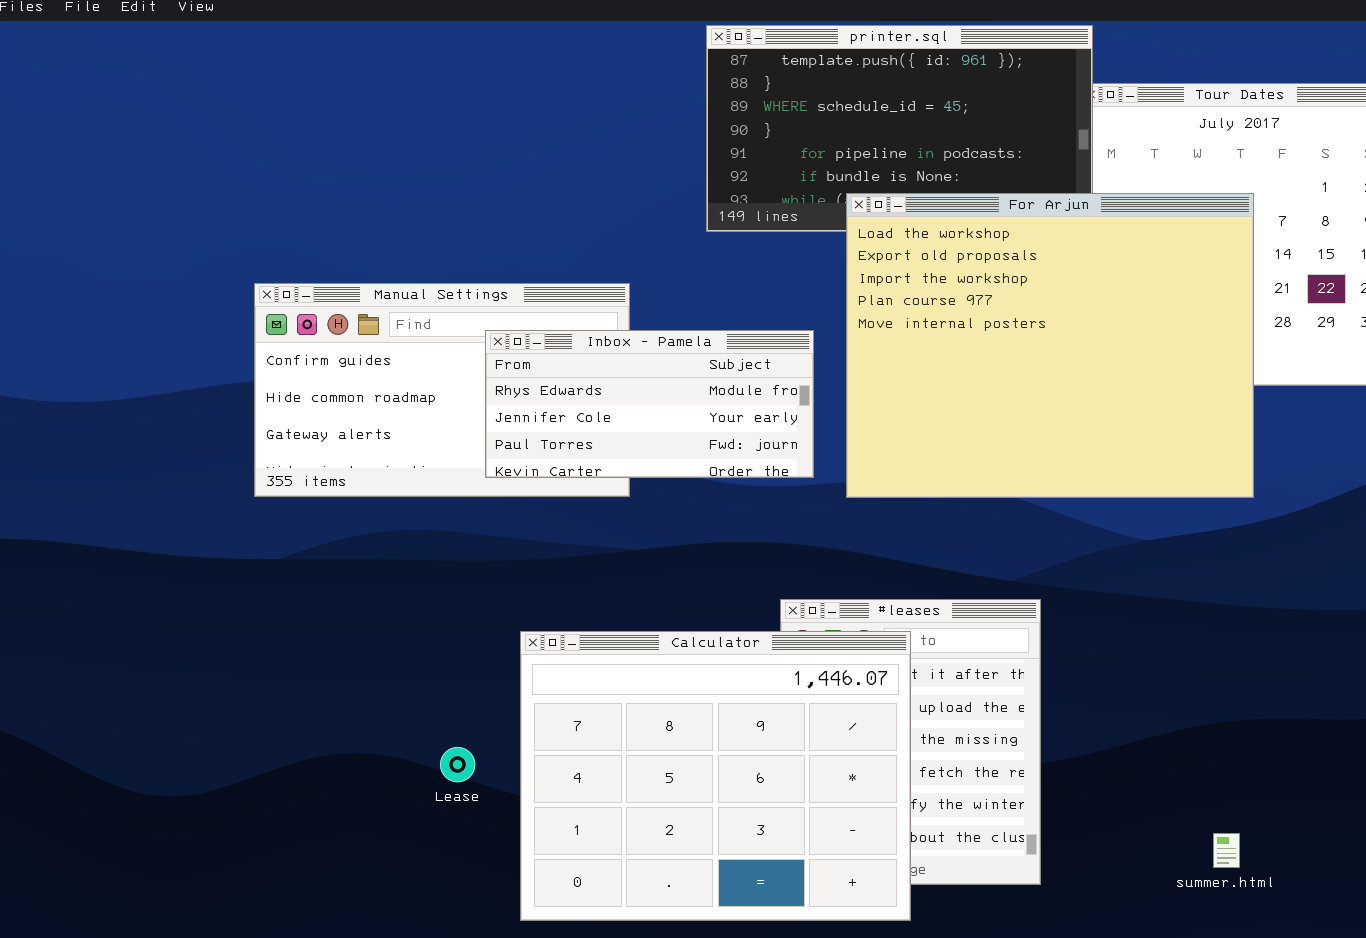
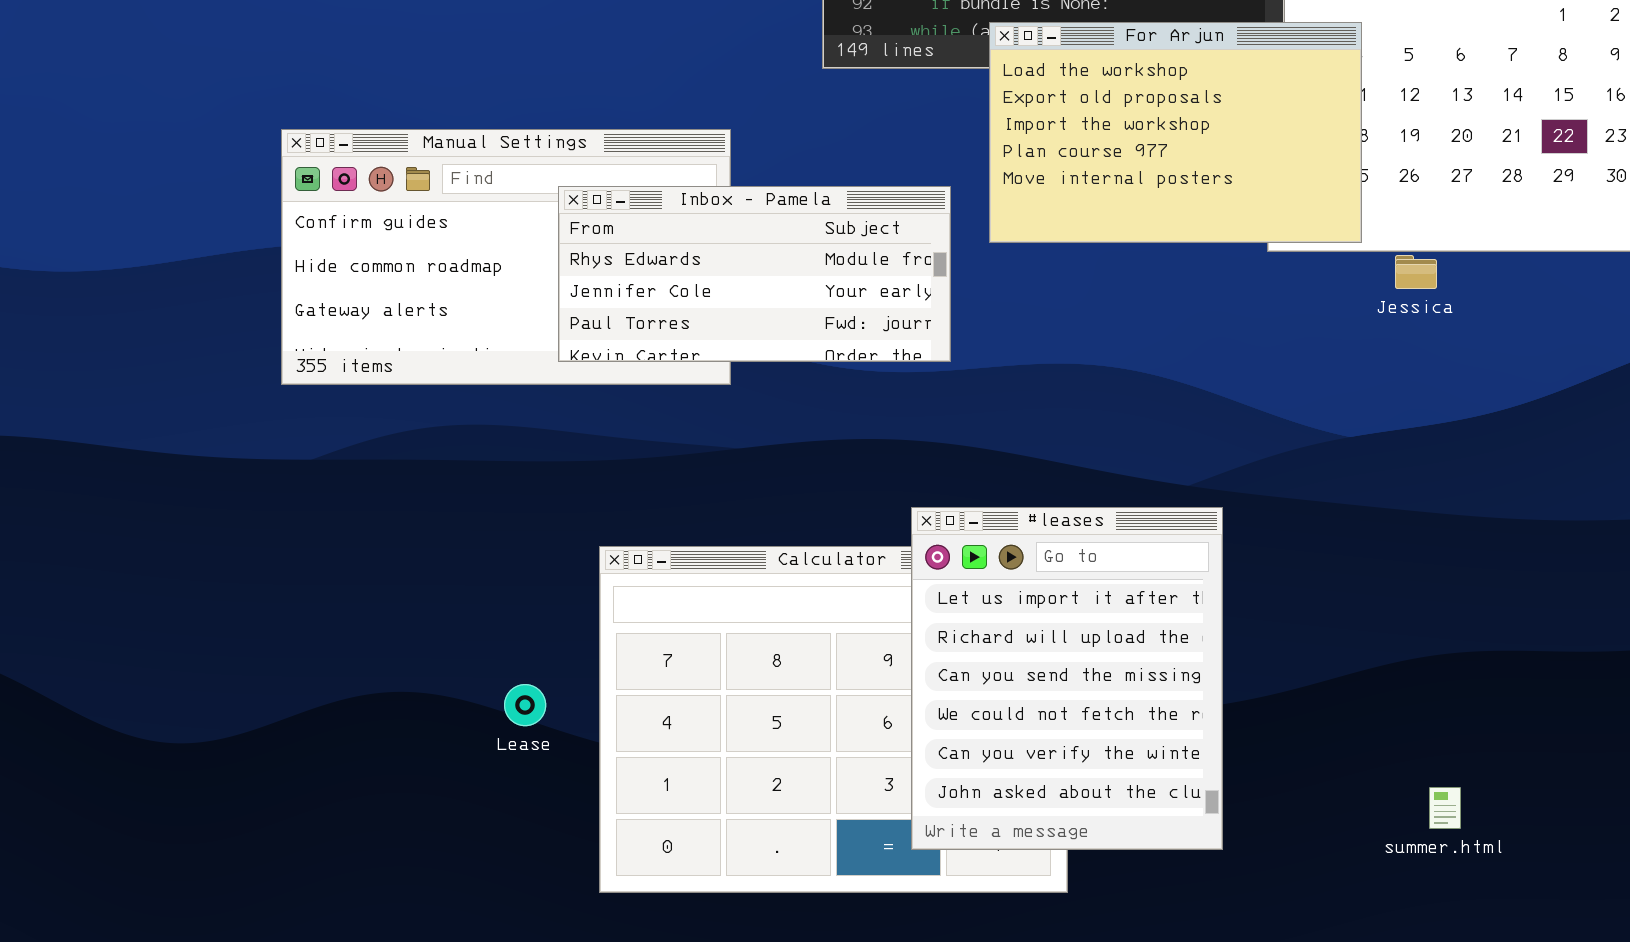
For Arjun: [846,193,1254,498] -> [989,22,1362,243], resized
#leases: [780,599,1041,885] -> [911,507,1223,850], raised

